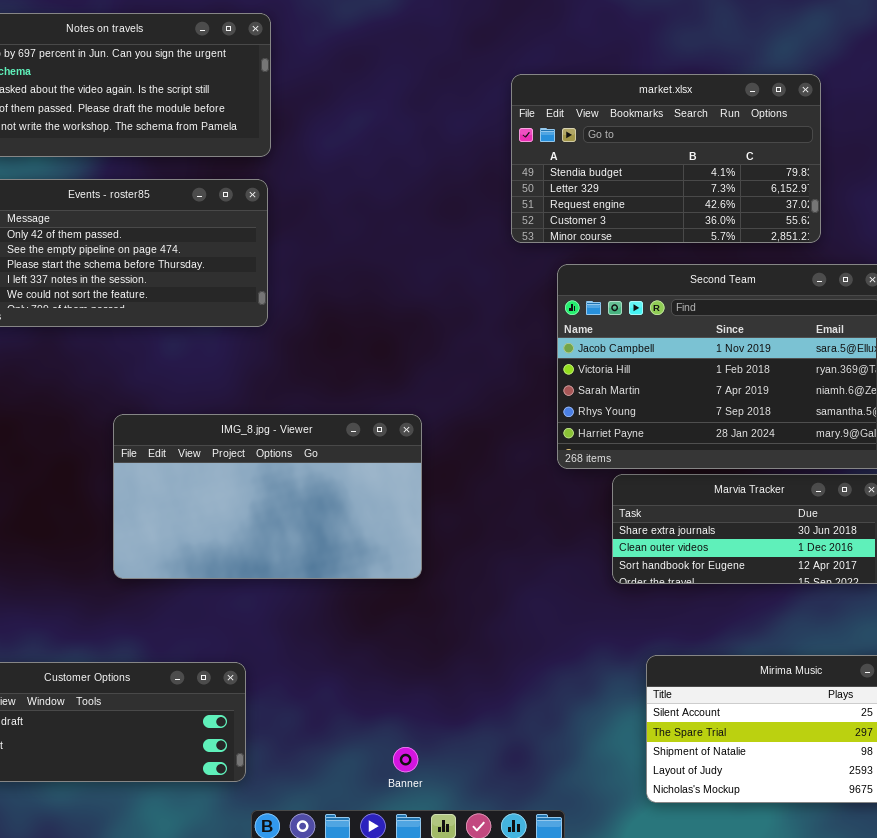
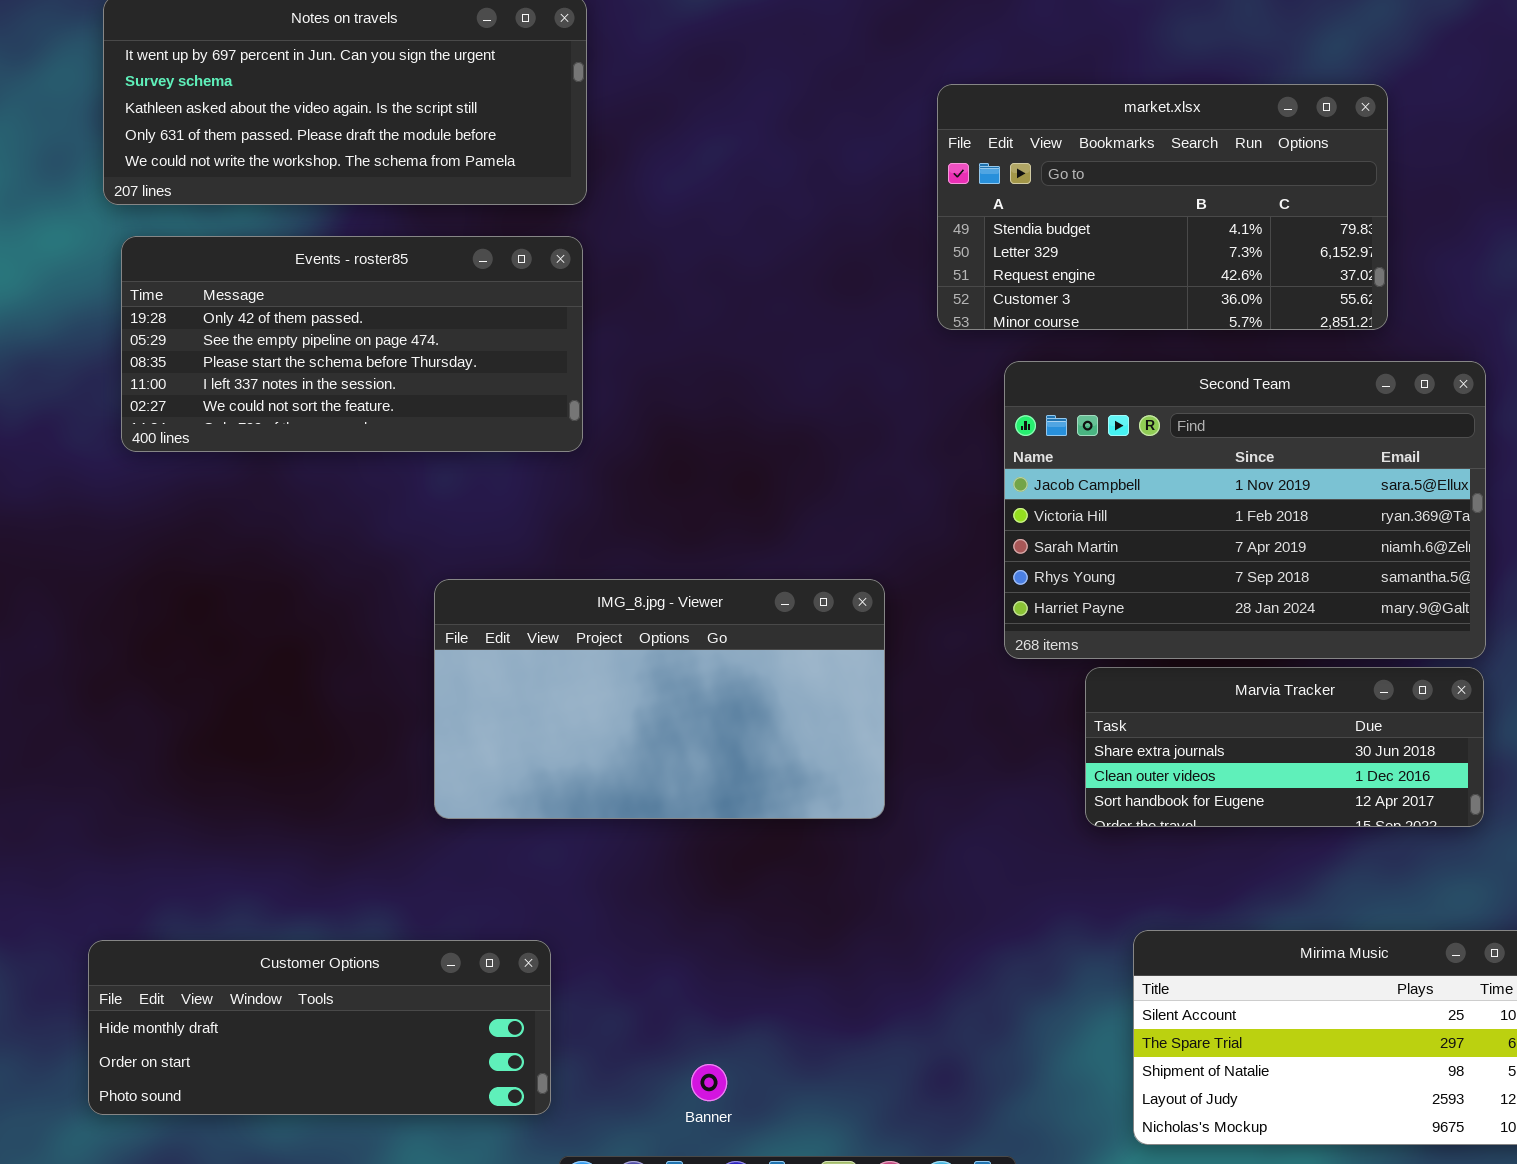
IMG_8.jpg - Viewer: [113,414,422,579] -> [434,579,885,819], moved
Banner: [393,747,418,772] -> [691,1064,727,1101], moved

